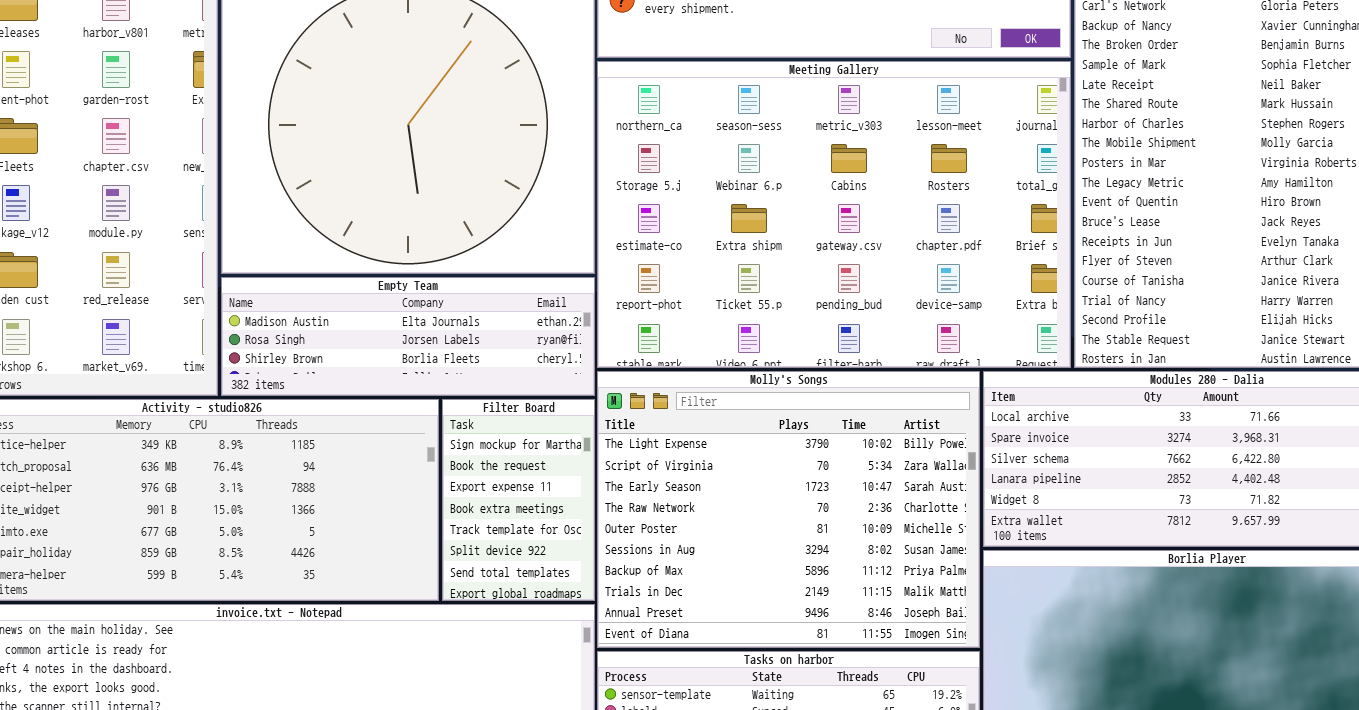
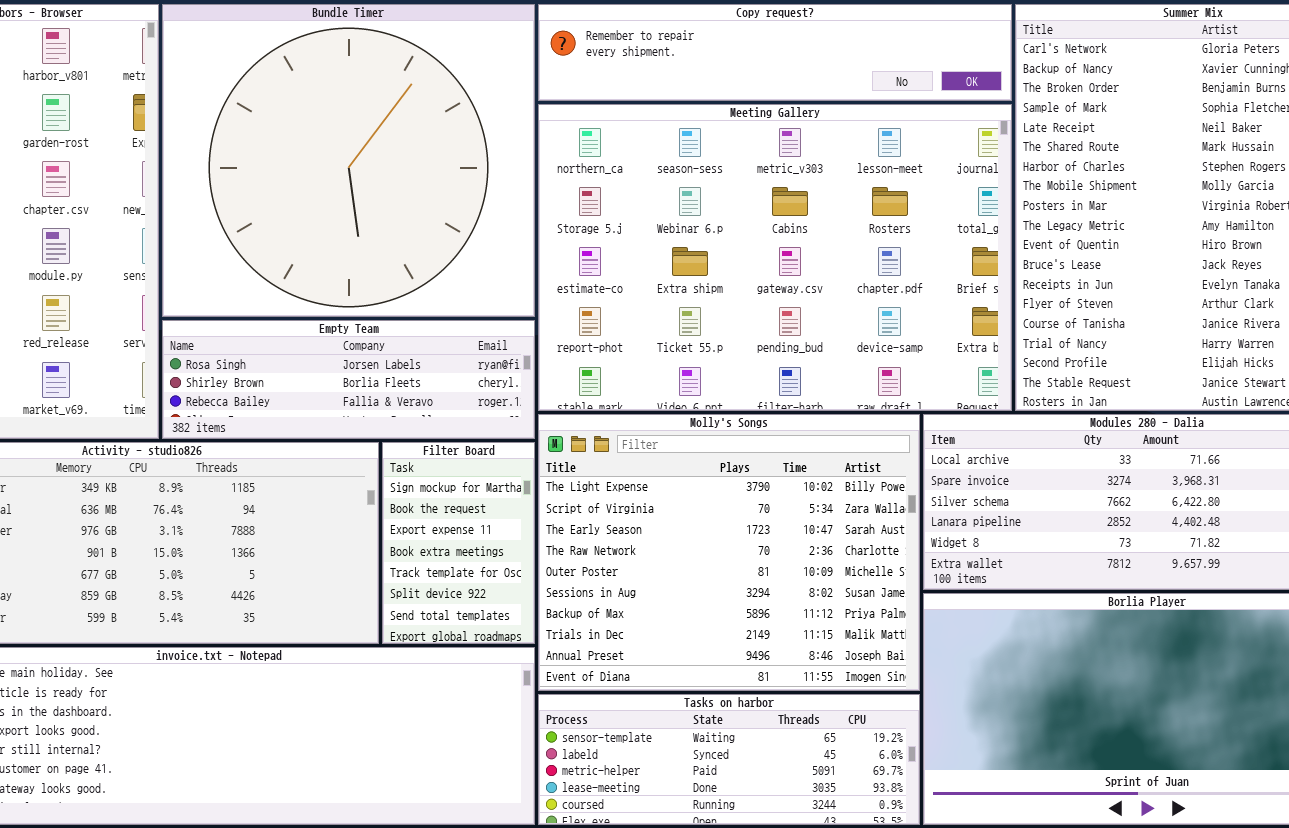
Empty Team: [221,277,595,396] -> [162,320,535,439], scrolled down 1 row

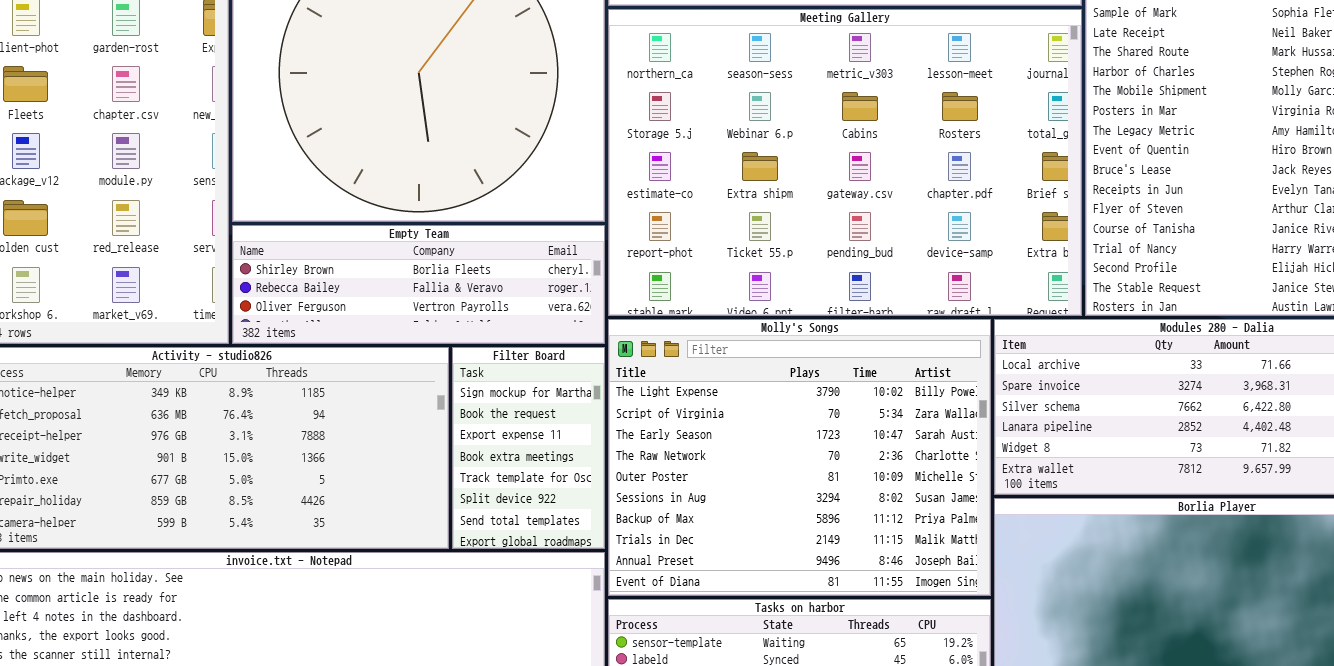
Empty Team: [162,320,535,439] -> [232,225,605,344], scrolled down 1 row

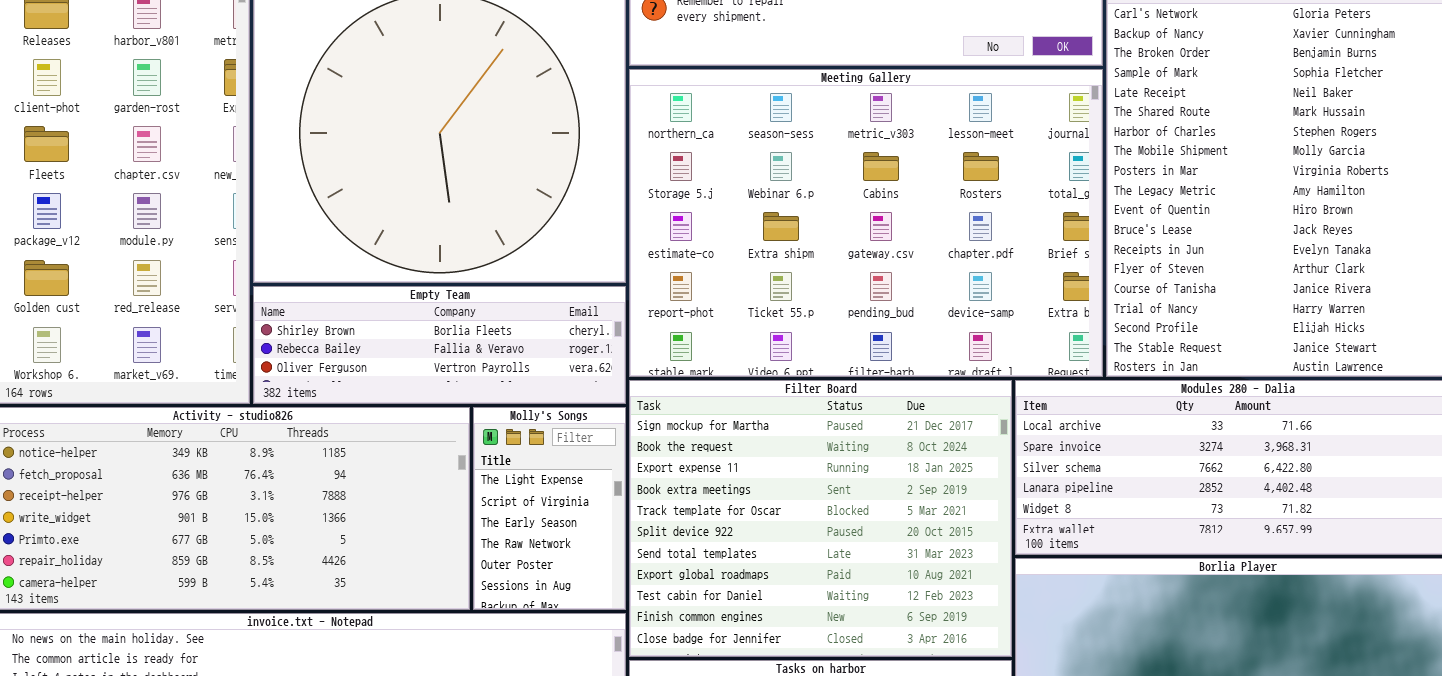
Molly's Songs: [608,319,991,596] -> [473,407,626,610], moved, resized
Filter Board: [452,347,605,549] -> [629,380,1012,657], moved, resized

